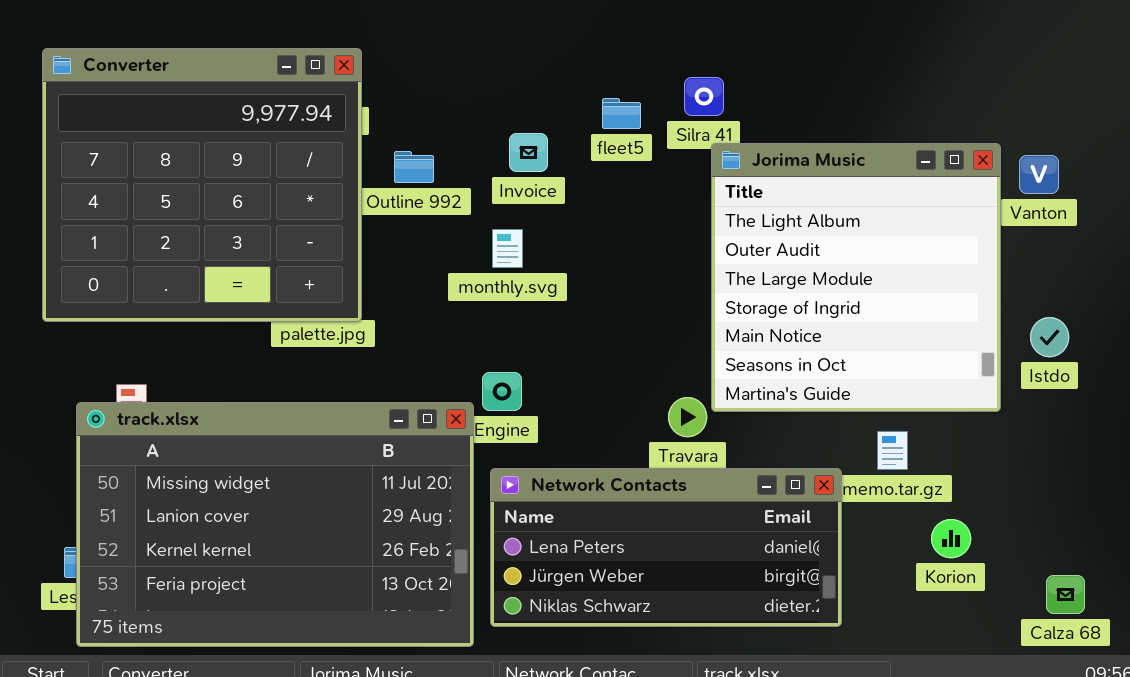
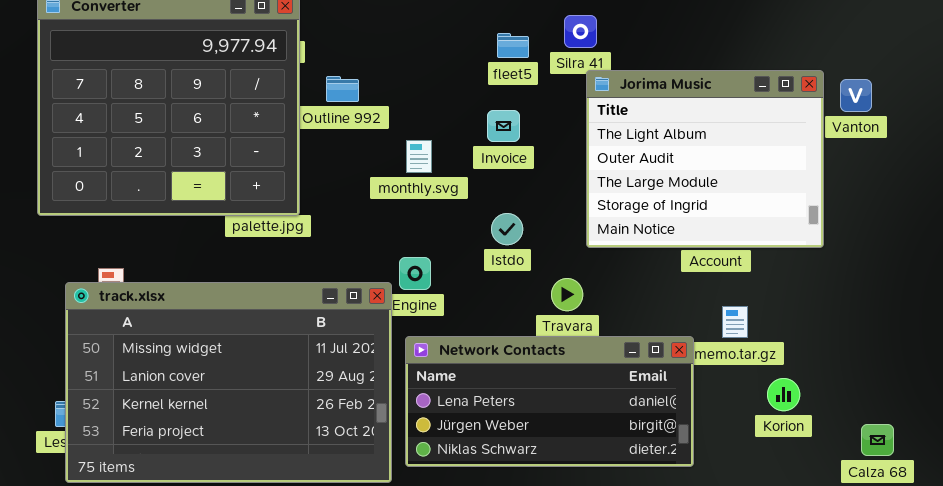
Invoice: [509,133,548,172] -> [487,110,520,142], moved
Jorima Music: [711,143,1001,412] -> [586,70,824,248], resized
Istdo: [1030,317,1069,357] -> [491,213,523,245], moved

